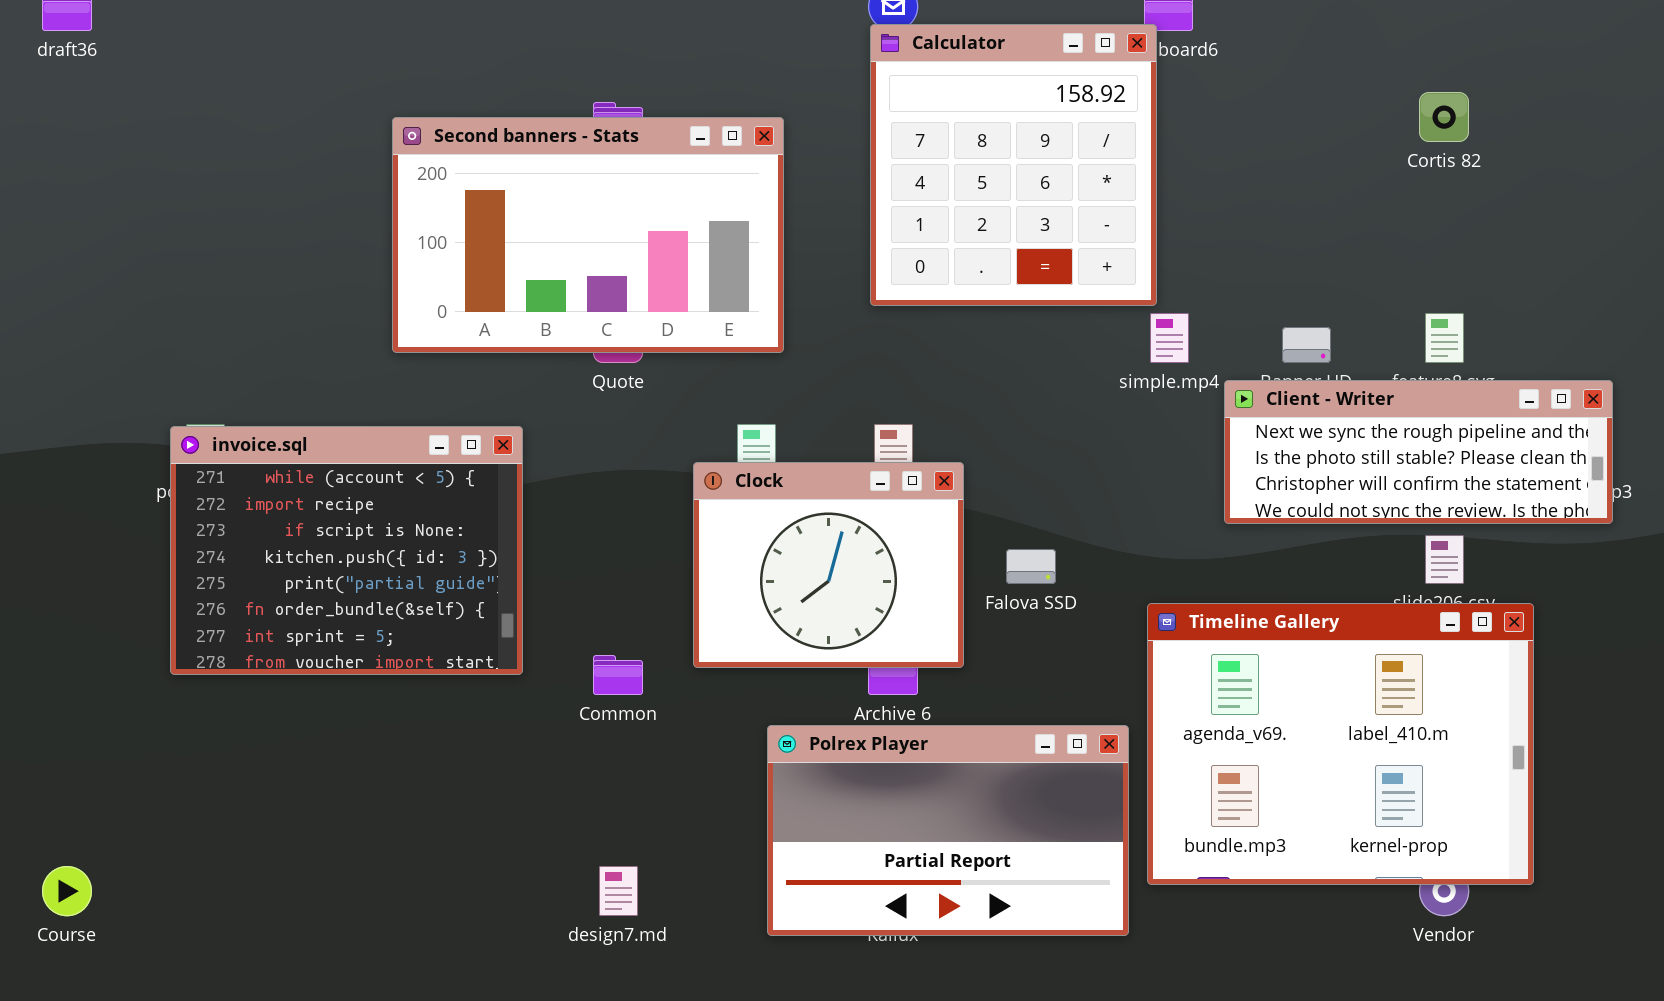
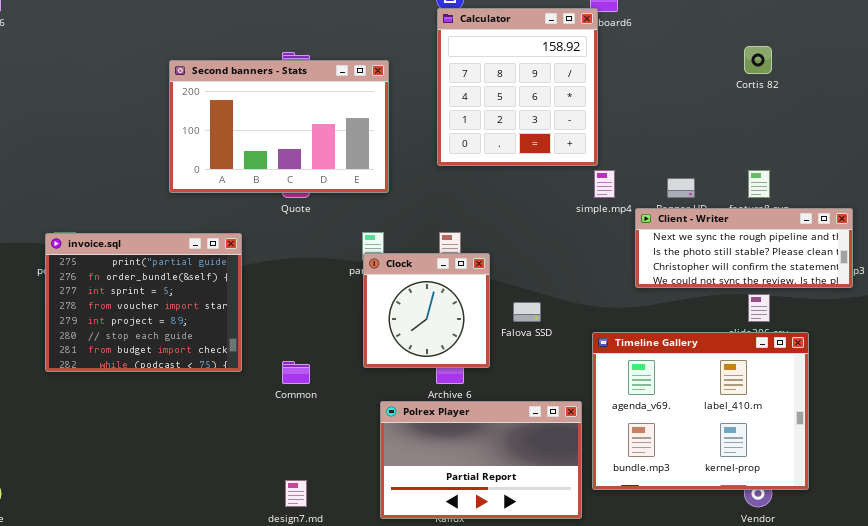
invoice.sql: [170,426,523,675] -> [45,233,242,372], scrolled down 4 rows
Clock: [693,462,964,668] -> [363,253,490,368], resized

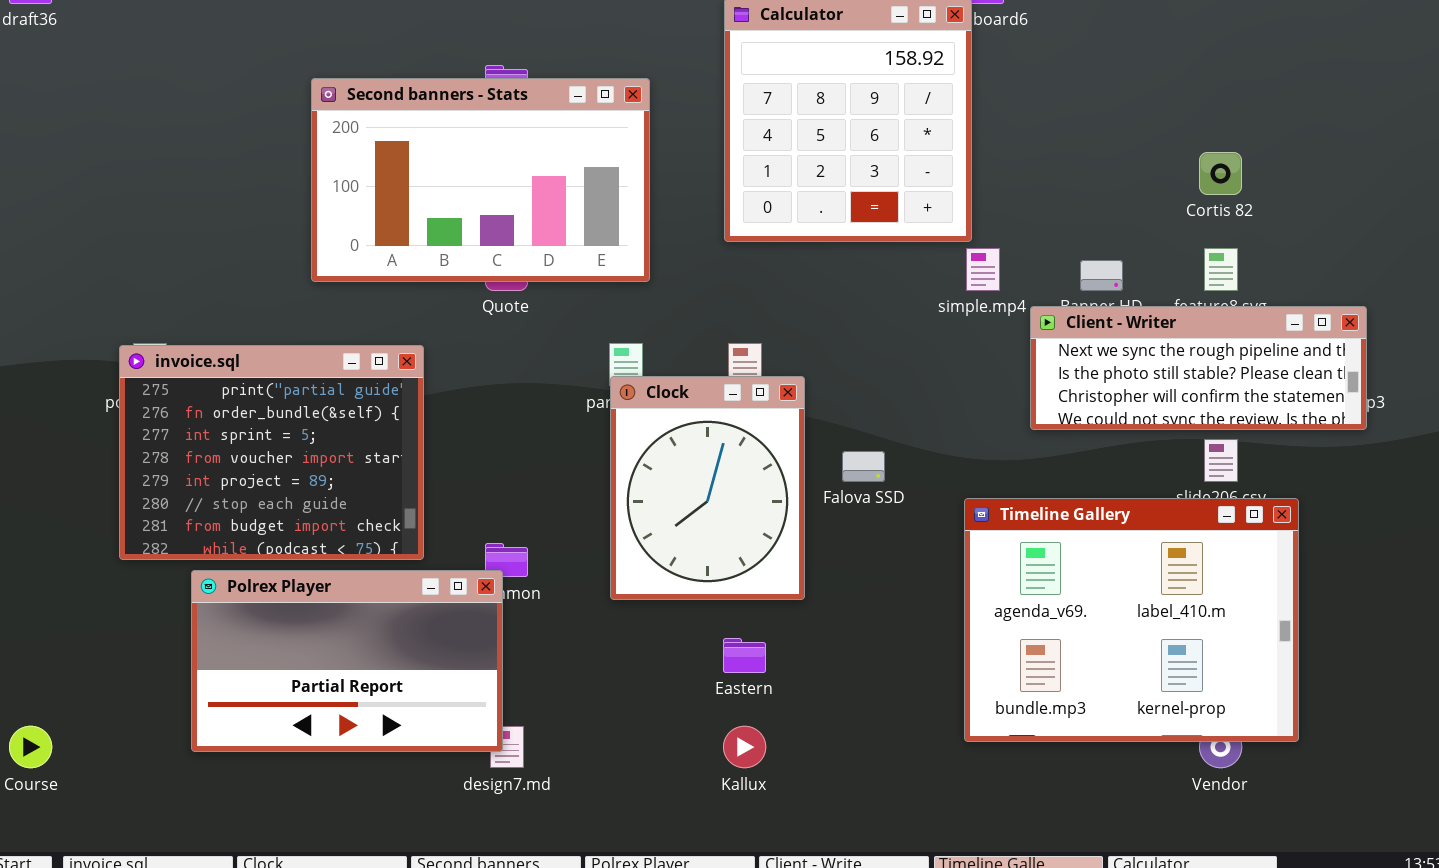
Cortis 82: [744,46,772,74] -> [1199,152,1242,195], moved
Clock: [363,253,490,368] -> [610,376,805,600], resized
Polrex Player: [380,401,582,519] -> [191,570,503,752], moved

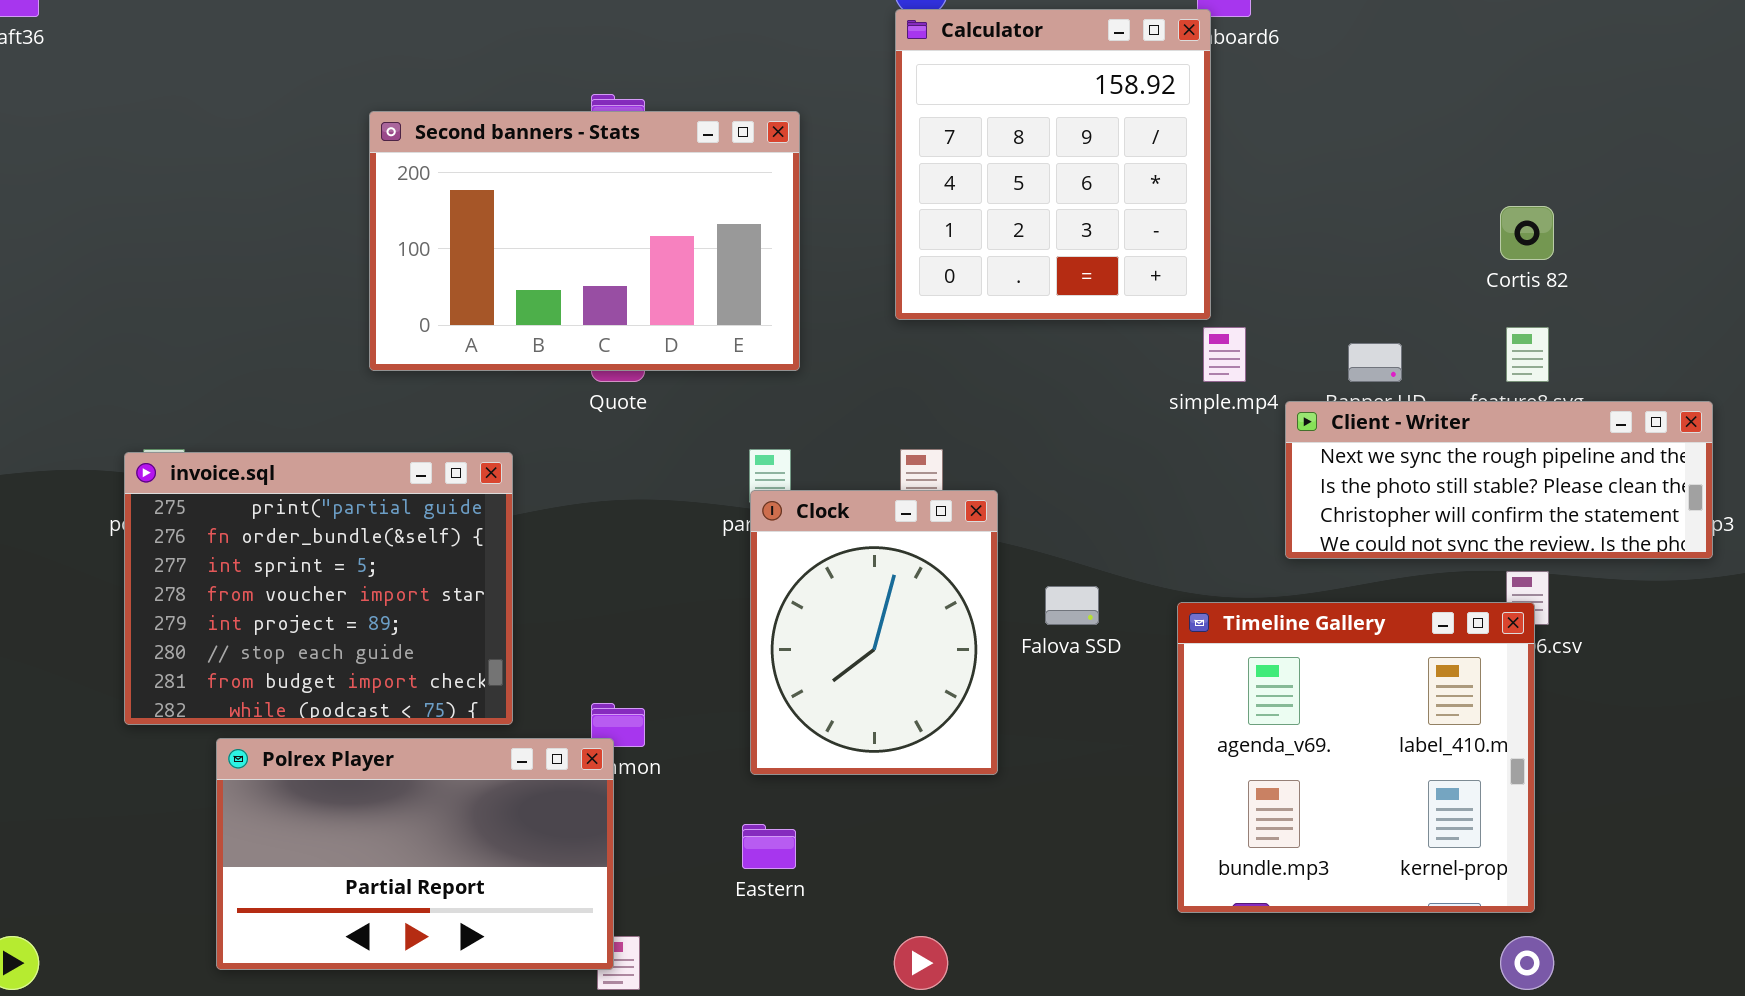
Timeline Gallery: [964,498,1299,742] -> [1177,602,1535,913], moved, resized
Eastern: [723,638,766,673] -> [742,824,796,869], moved

